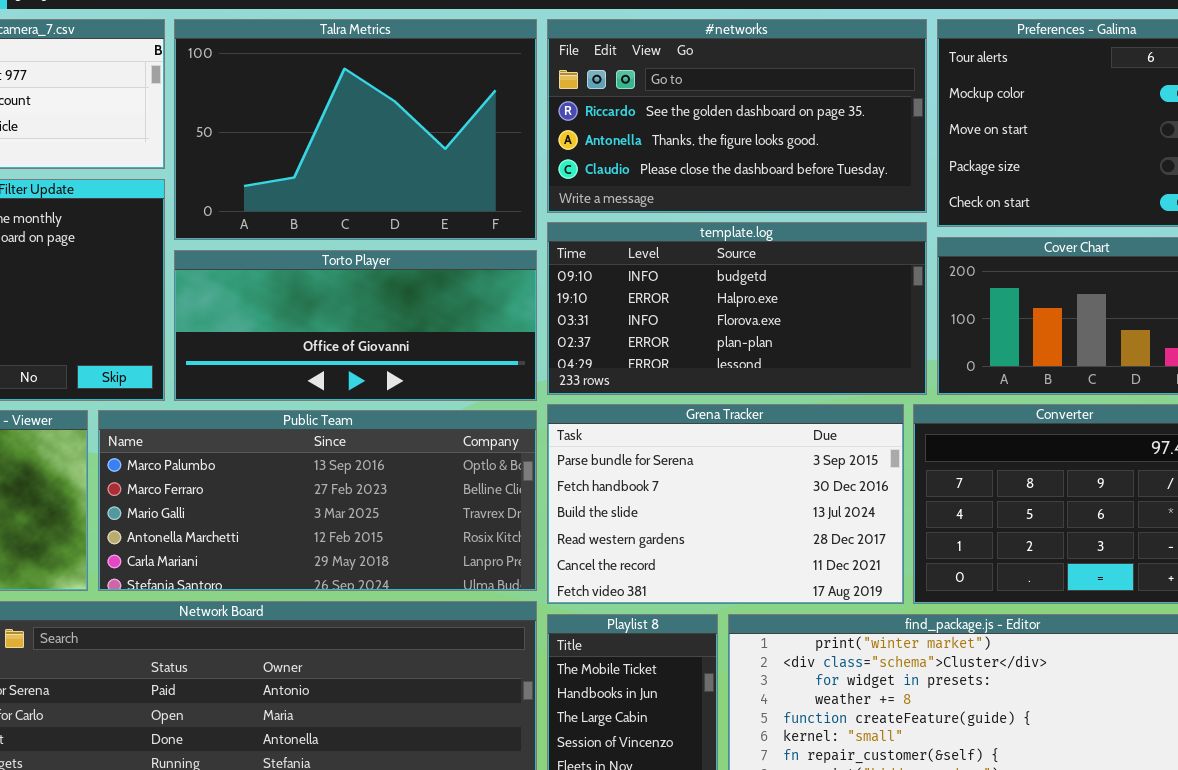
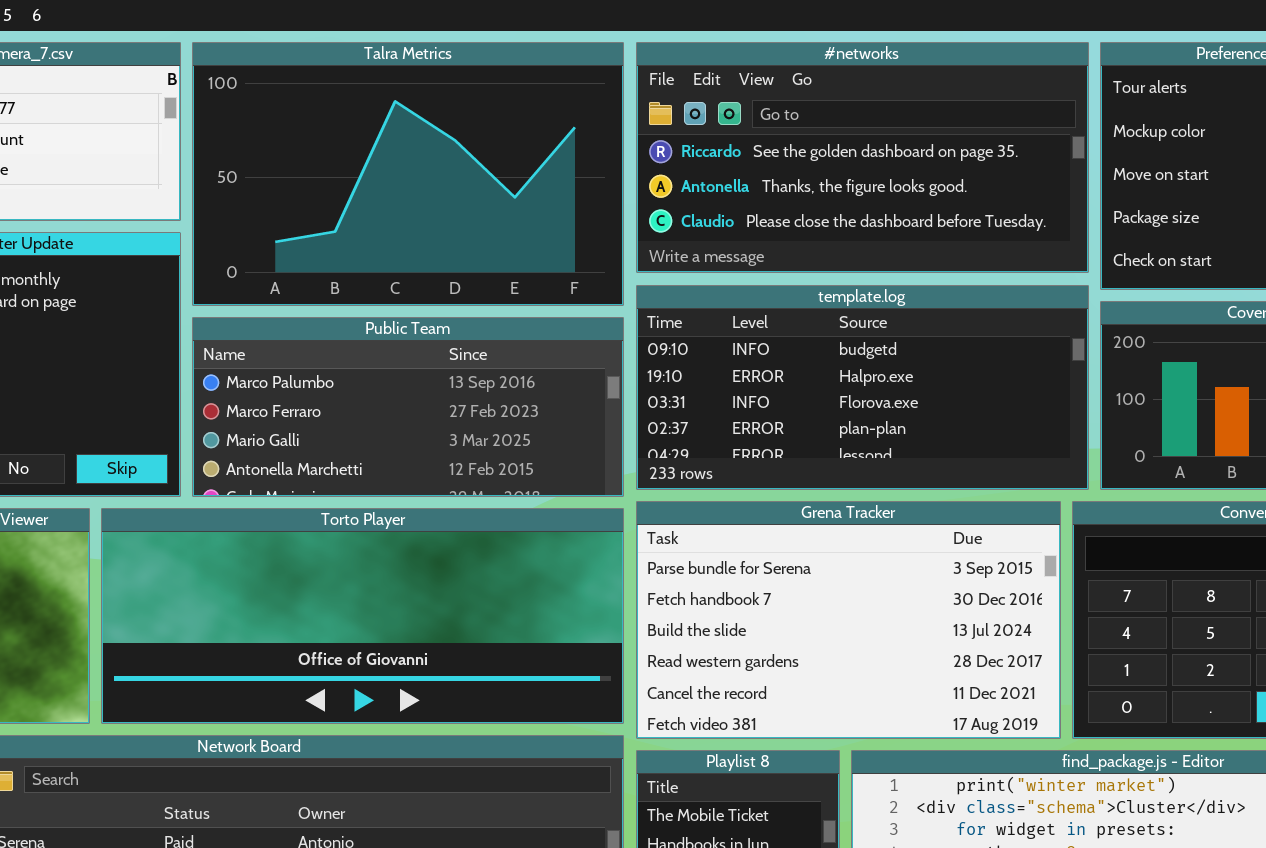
Torto Player: [174,250,537,401] -> [101,508,624,724], moved, resized
Public Team: [98,410,537,591] -> [192,317,624,497], moved, resized

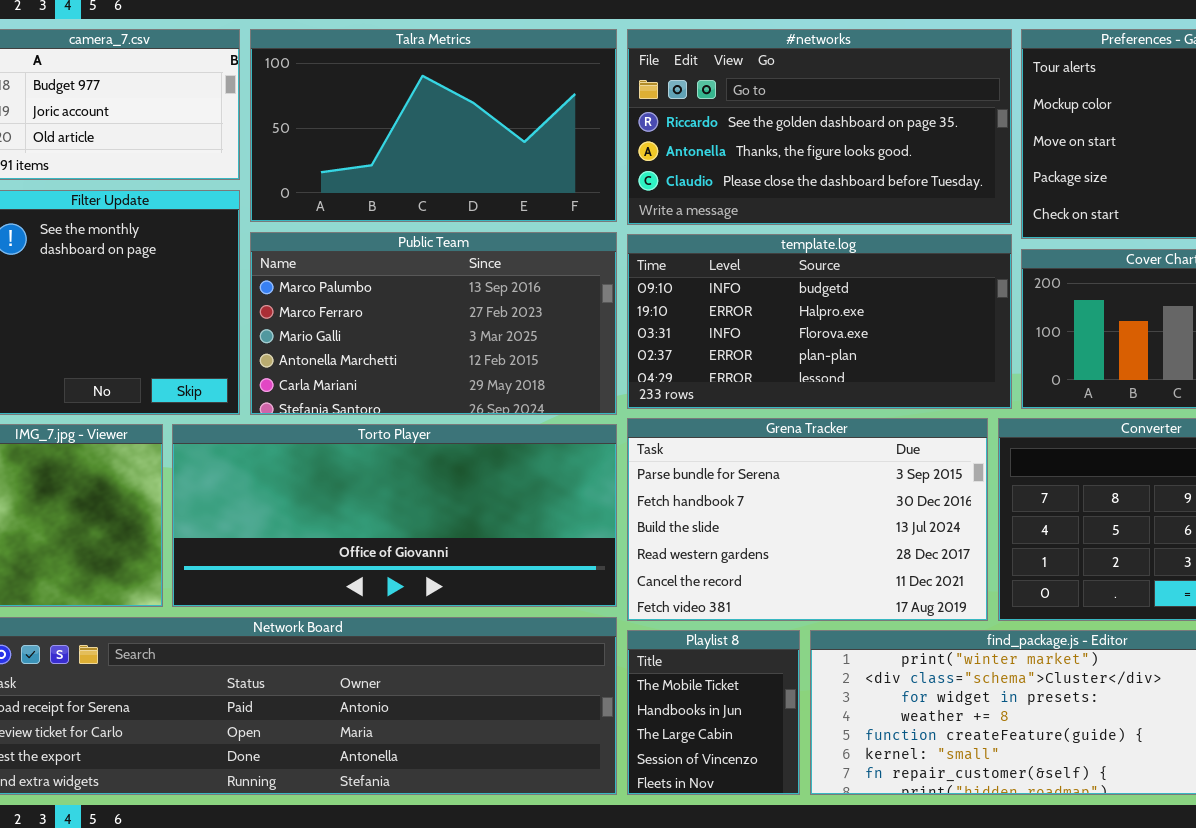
Talra Metrics: [192,42,624,306] -> [250,29,617,222], resized
Public Team: [192,317,624,497] -> [250,232,617,415], resized

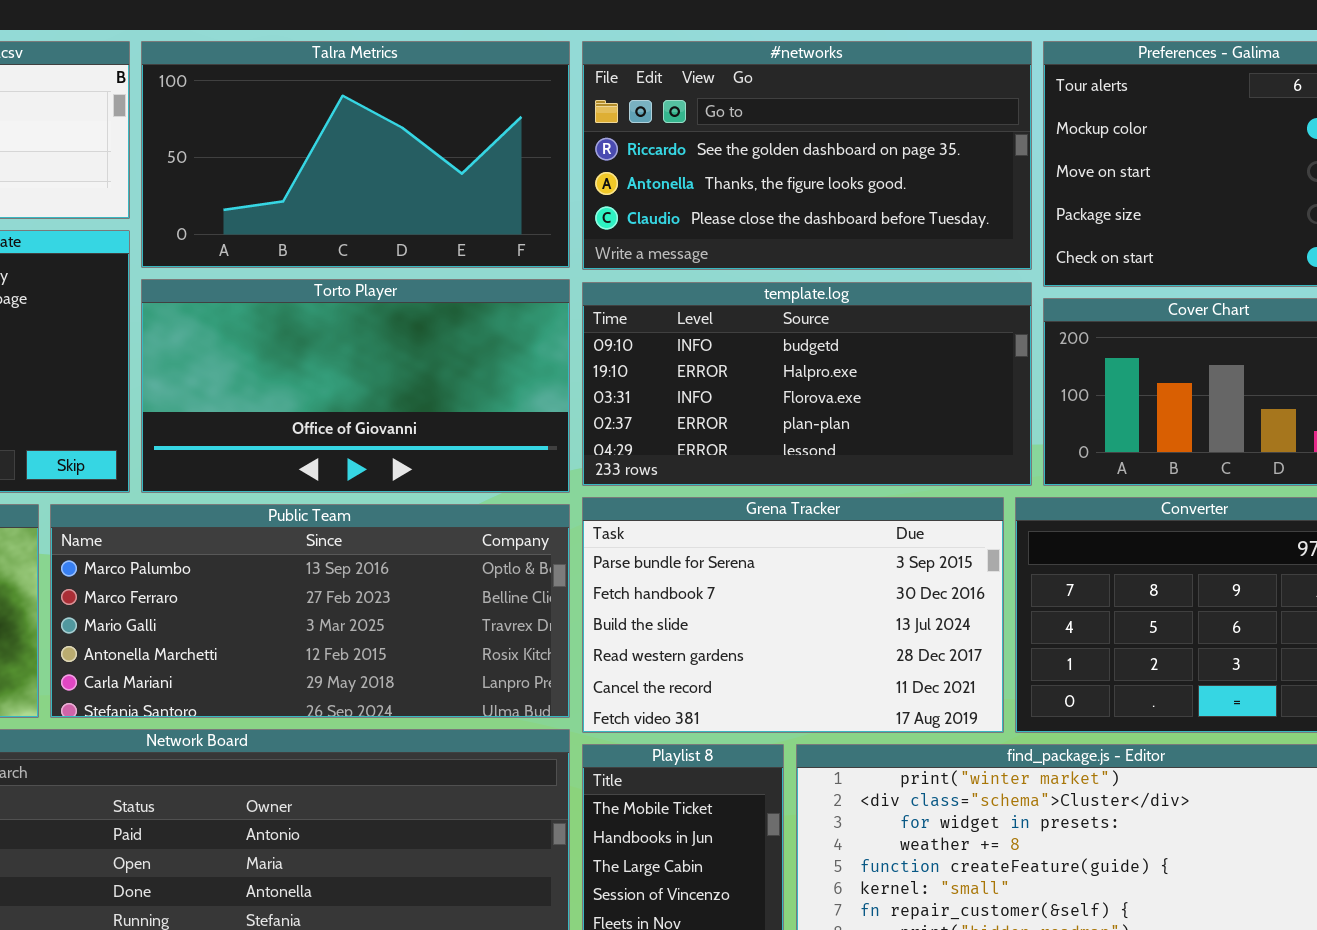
Public Team: [250,232,617,415] -> [50,504,570,718], moved, resized
Torto Player: [172,424,617,607] -> [141,279,570,493], moved, resized

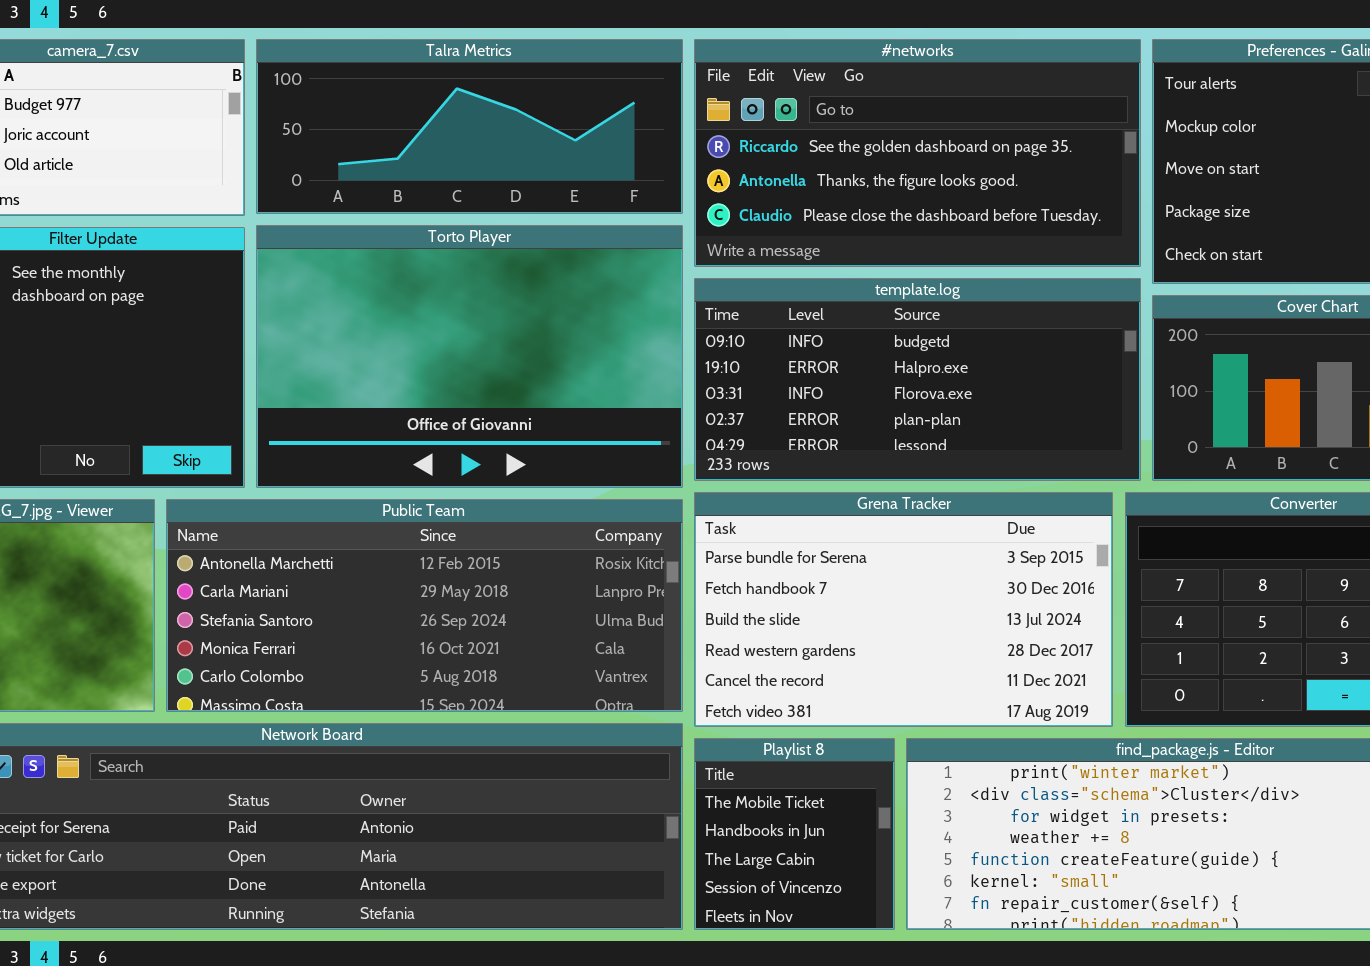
Talra Metrics: [141,41,570,268] -> [256,39,683,214], resized
Torto Player: [141,279,570,493] -> [256,225,683,488], resized
Public Team: [50,504,570,718] -> [166,499,683,712], scrolled down 3 rows

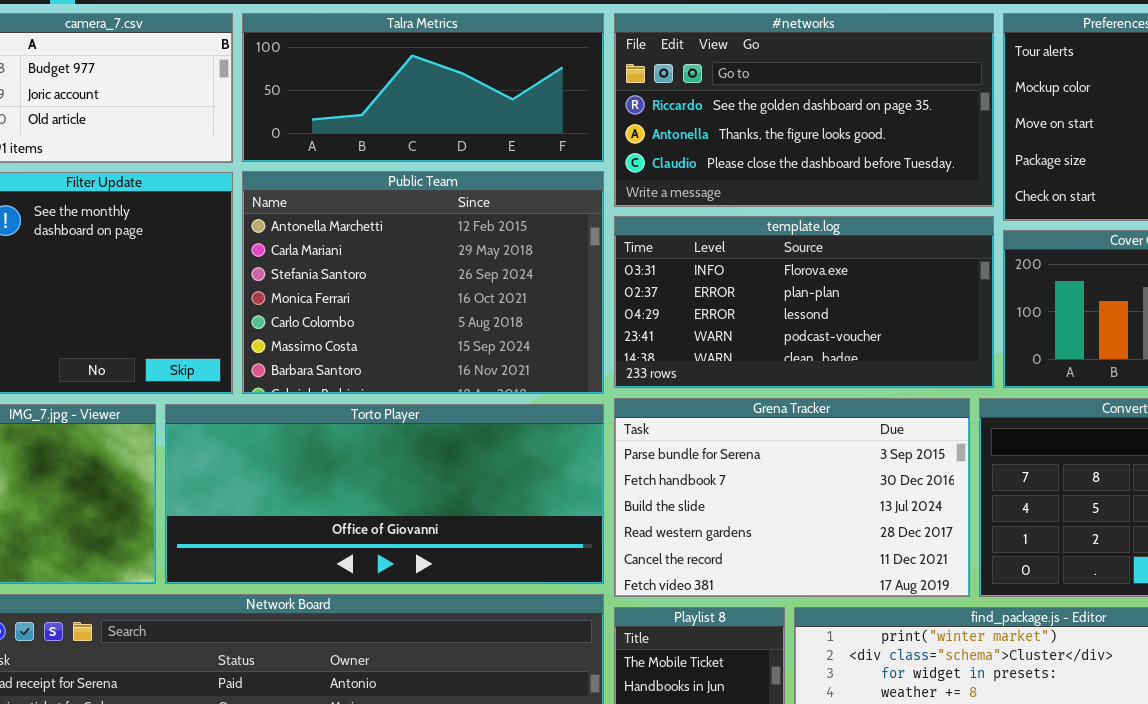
Torto Player: [256,225,683,488] -> [165,404,604,584], moved, resized
template.log: [694,278,1141,481] -> [614,216,994,388], scrolled down 2 rows
Public Team: [166,499,683,712] -> [242,171,604,394], moved, resized

